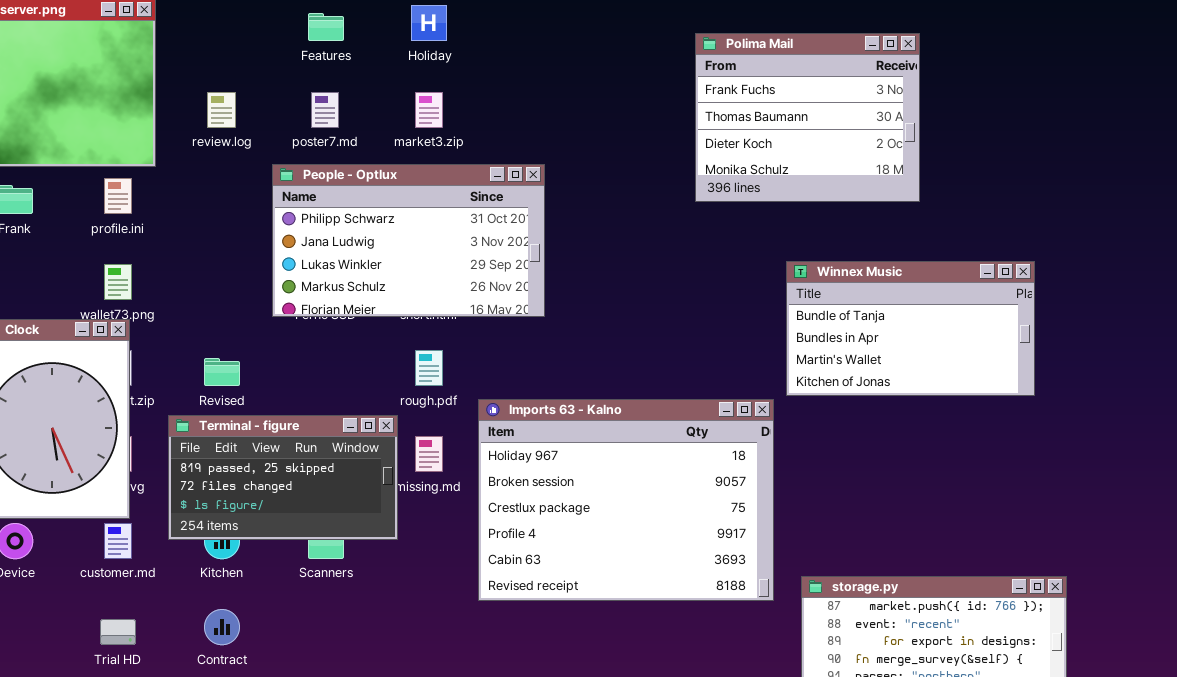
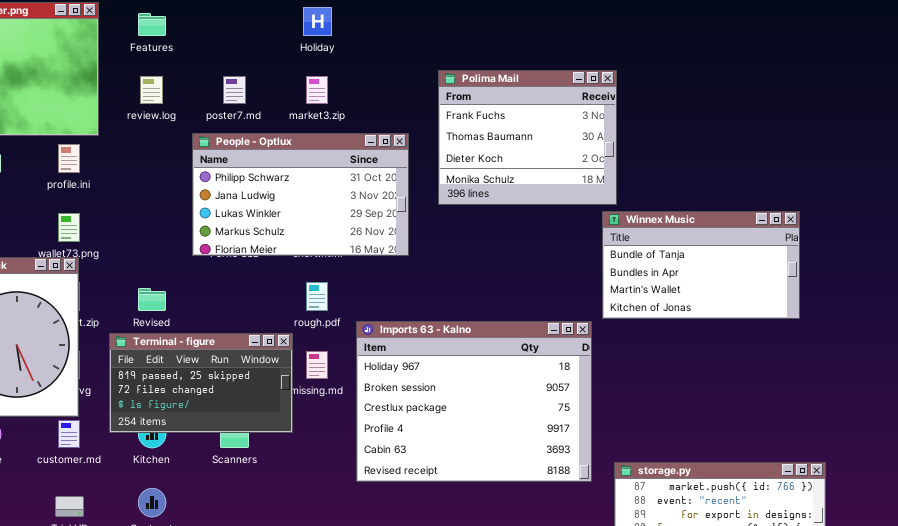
Features: [308,13,344,41] -> [138,13,166,36], moved
Polima Mail: [695,33,920,202] -> [438,70,617,205], moved

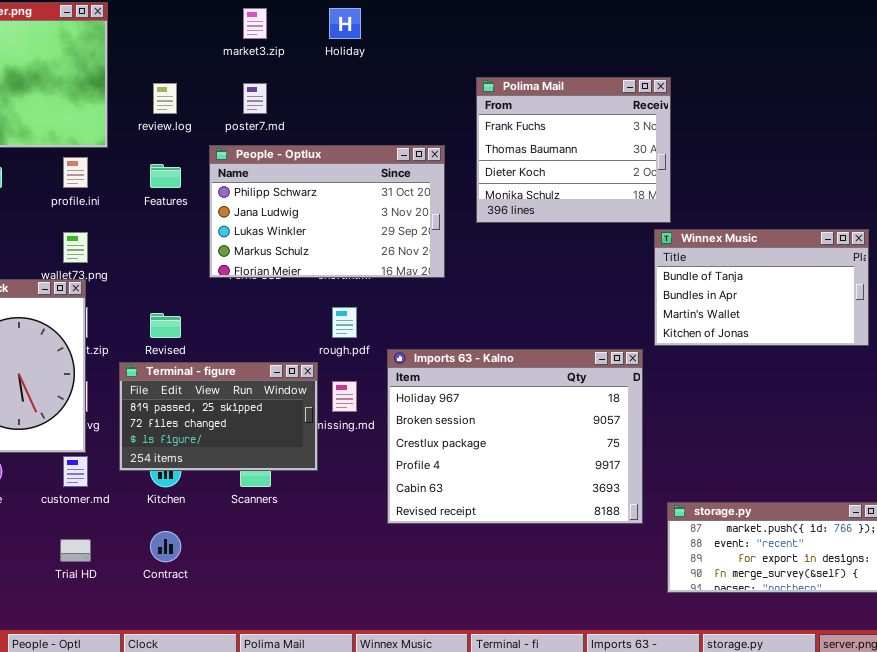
Features: [138,13,166,36] -> [150,164,181,188], moved
market3.zip: [306,76,328,104] -> [243,8,267,39], moved

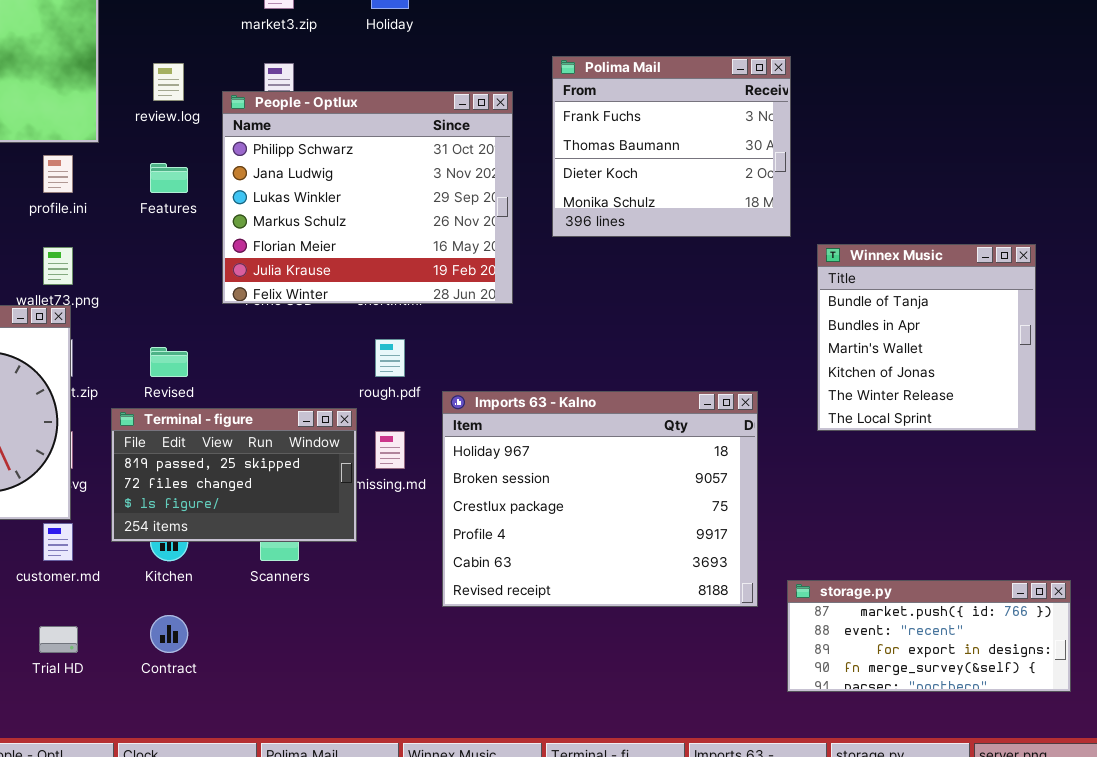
People - Optlux: [209,145,445,278] -> [222,91,513,304], resized
Winnex Music: [654,229,869,346] -> [817,244,1036,431], resized

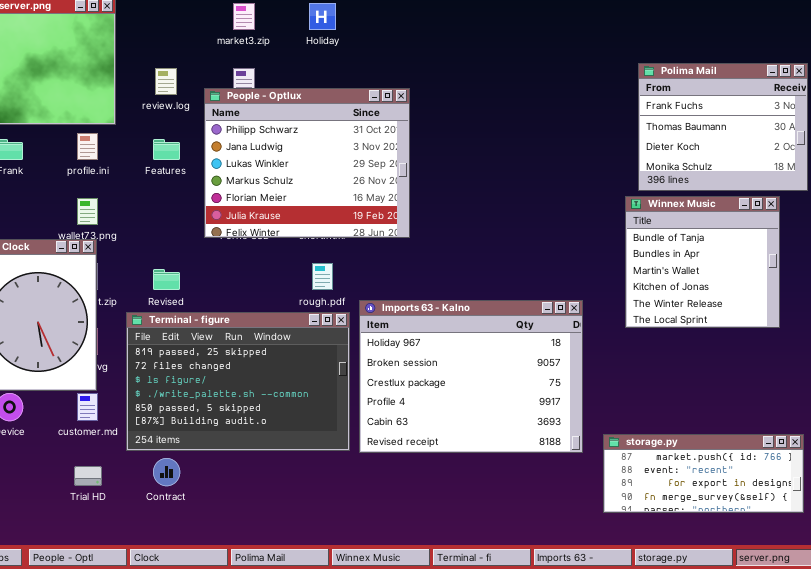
Polima Mail: [552,56,791,237] -> [638,63,808,191], moved
Terminal - figure: [111,408,357,542] -> [126,312,350,451], resized

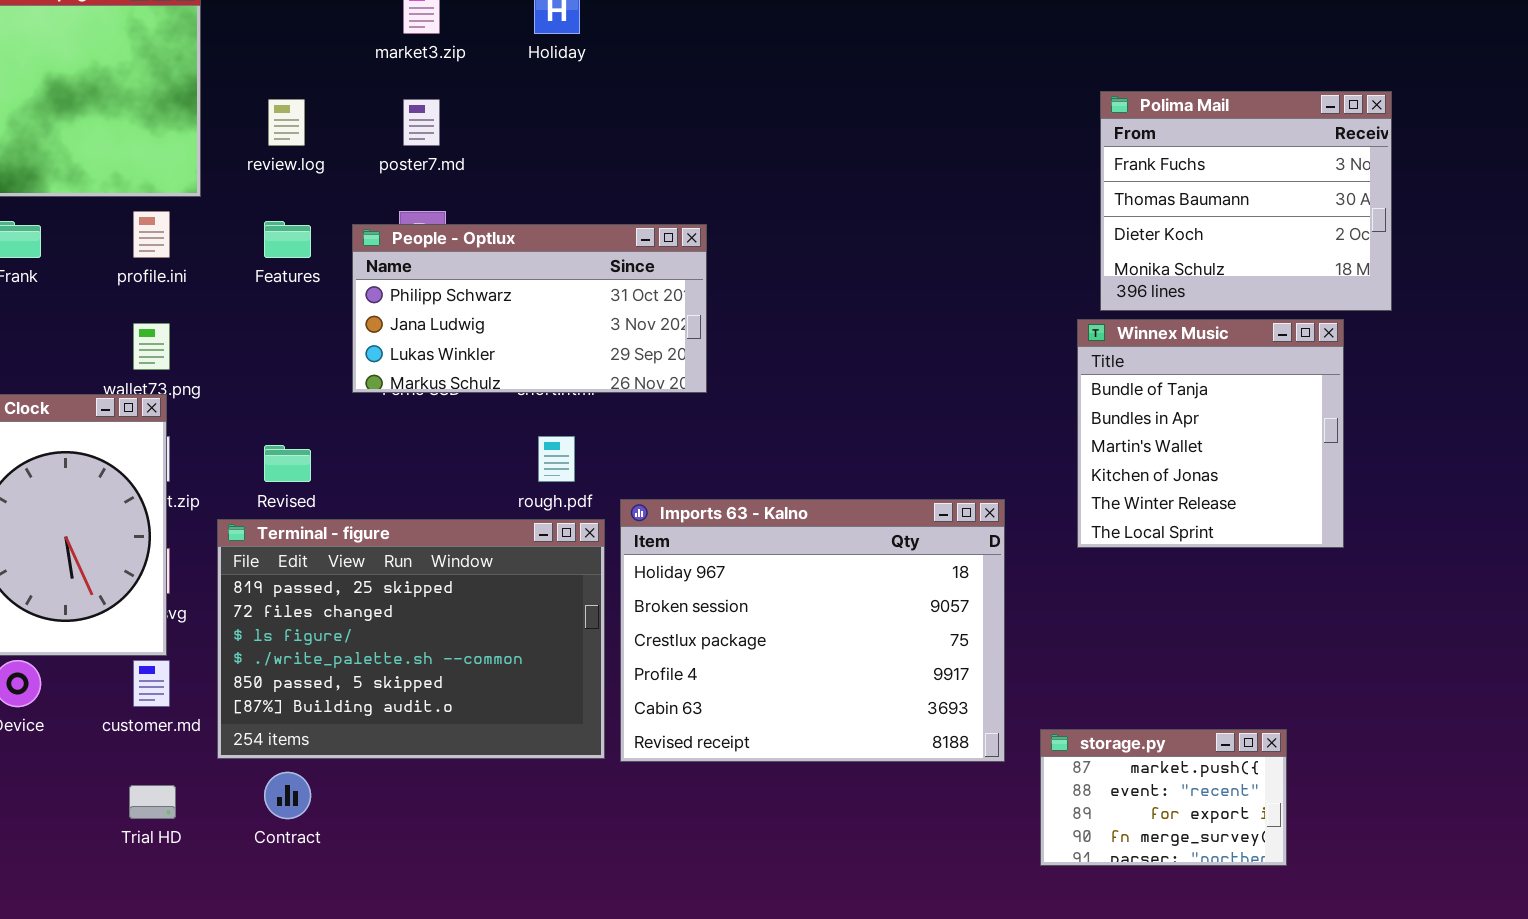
People - Optlux: [204,88,410,238] -> [352,224,707,393], resized
storage.py: [603,434,804,513] -> [1040,729,1287,866], resized

